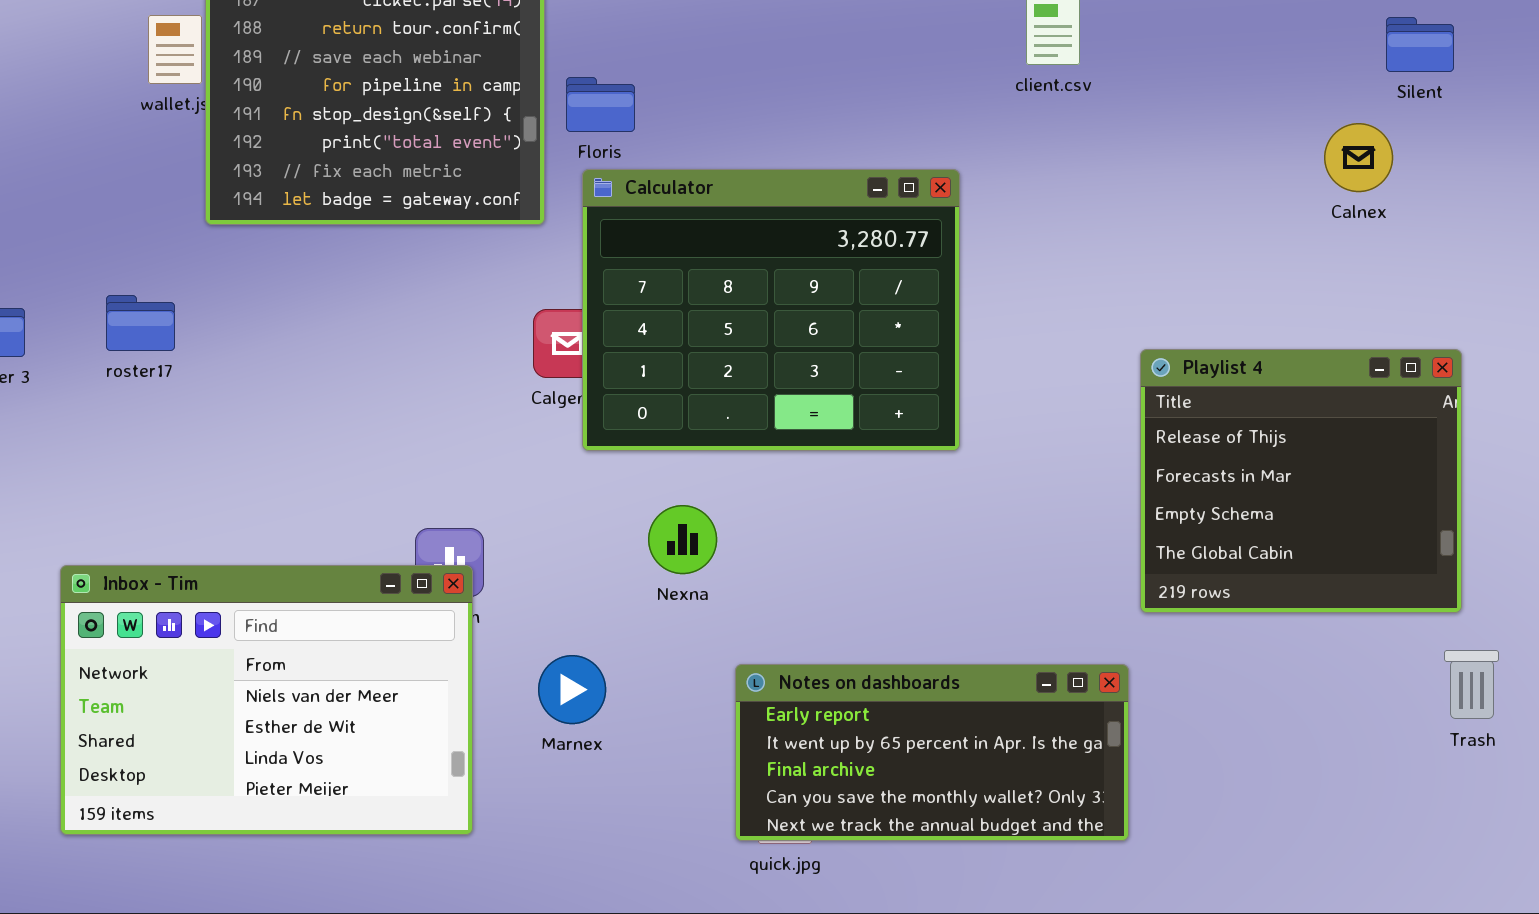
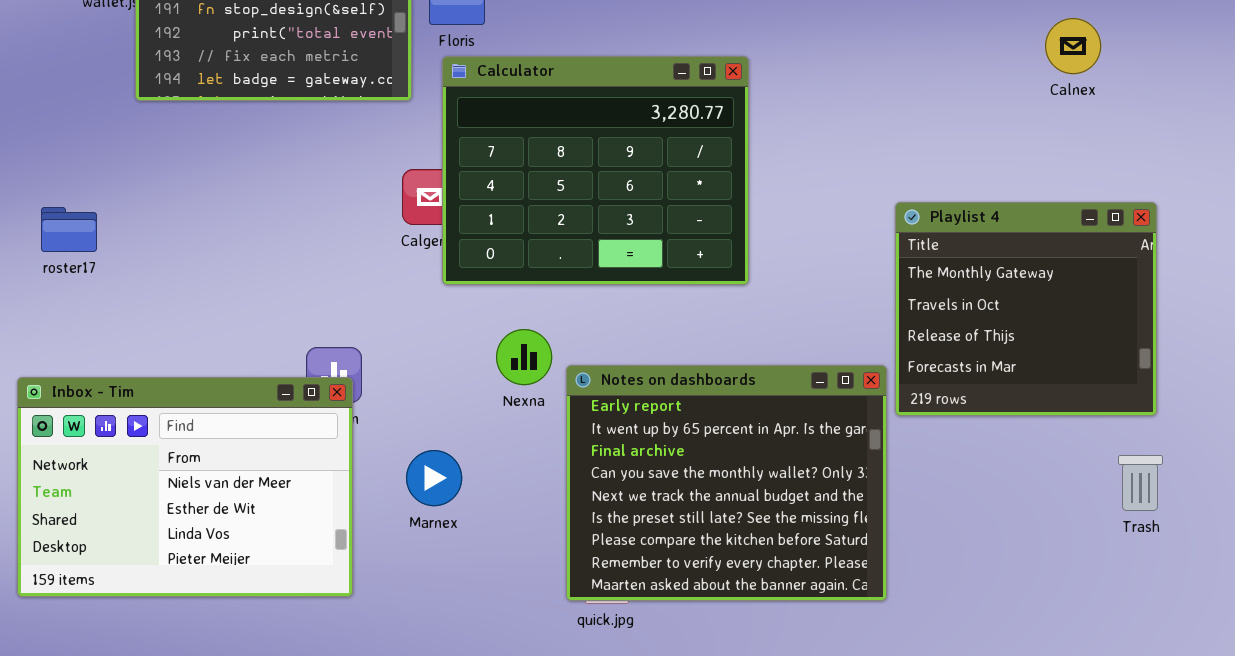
roster17: [106,295,175,351] -> [41,207,97,252], moved
Playlist 4: [1140,349,1462,613] -> [895,202,1157,416], scrolled up 2 rows
Trash: [1444,650,1499,719] -> [1118,455,1163,511], moved
Notes on dashboards: [735,664,1129,841] -> [566,365,887,601], resized

